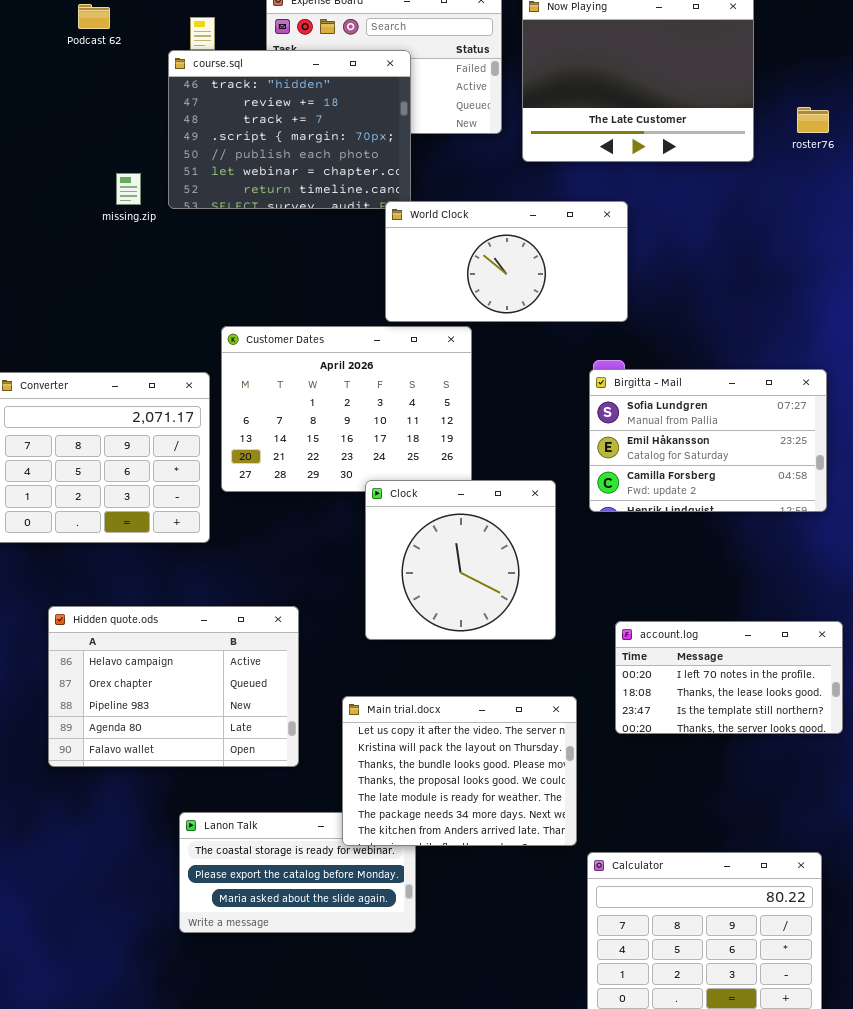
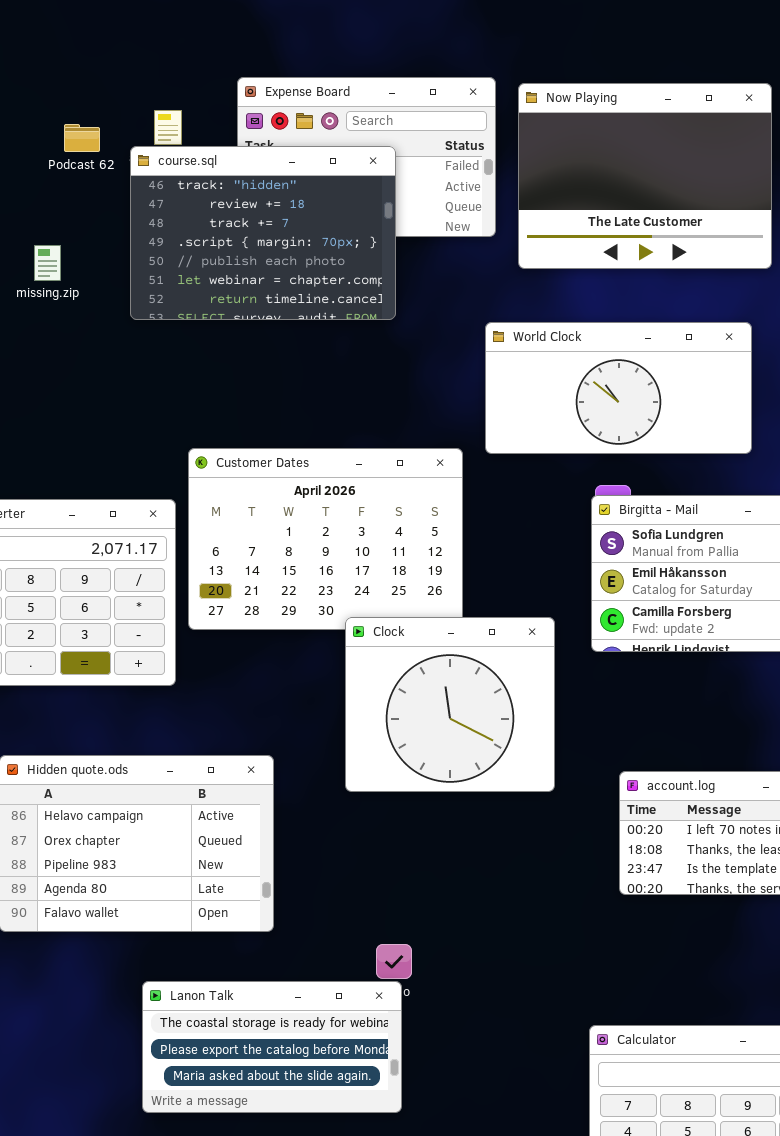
Podcast 62: [78,4,110,29] -> [64,124,100,152], moved
missing.zip: [116,173,141,205] -> [34,245,61,281], moved
World Clock: [385,201,628,322] -> [485,322,752,454], moved
Main trial.docx: [342,696,577,846] -> none, closed

